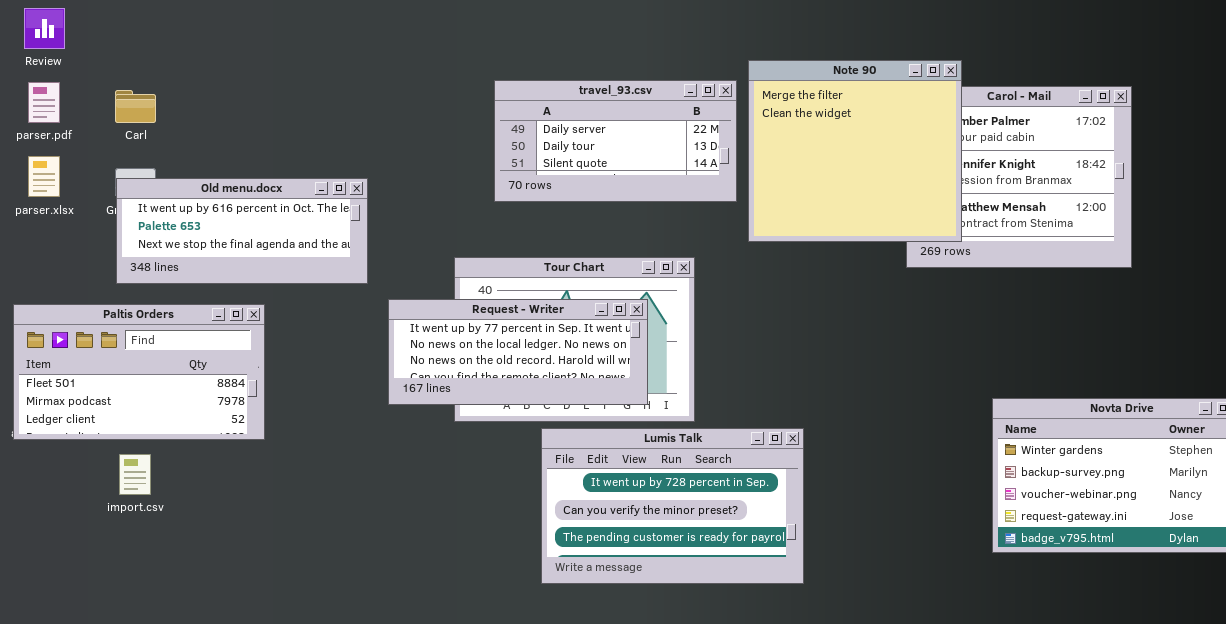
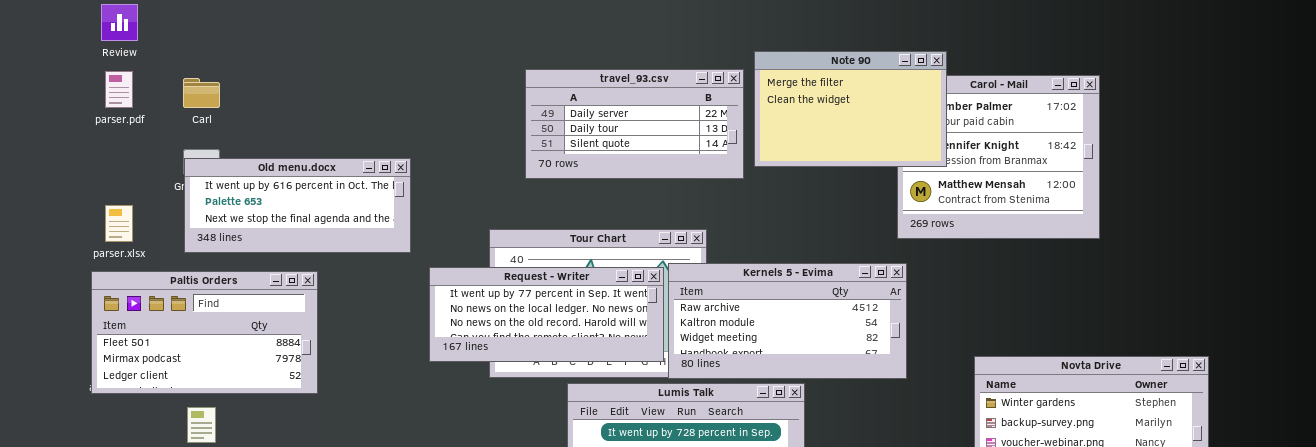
Note 90: [748,60,962,242] -> [754,51,947,167], resized
parser.xlsx: [28,156,60,197] -> [105,205,133,242], moved
Kernels 5 - Evima: none -> [668,263,907,379], opened

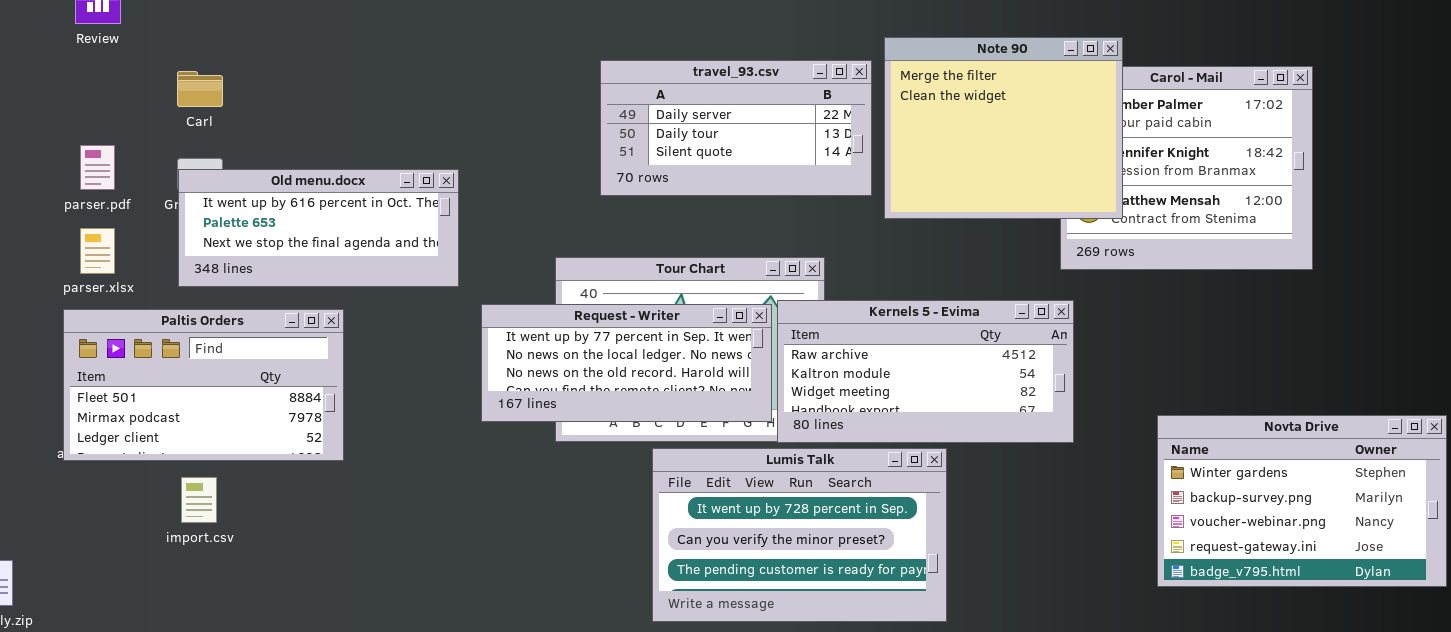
Note 90: [754,51,947,167] -> [884,37,1123,219], resized
parser.pdf: [105,71,133,108] -> [80,145,115,190], moved

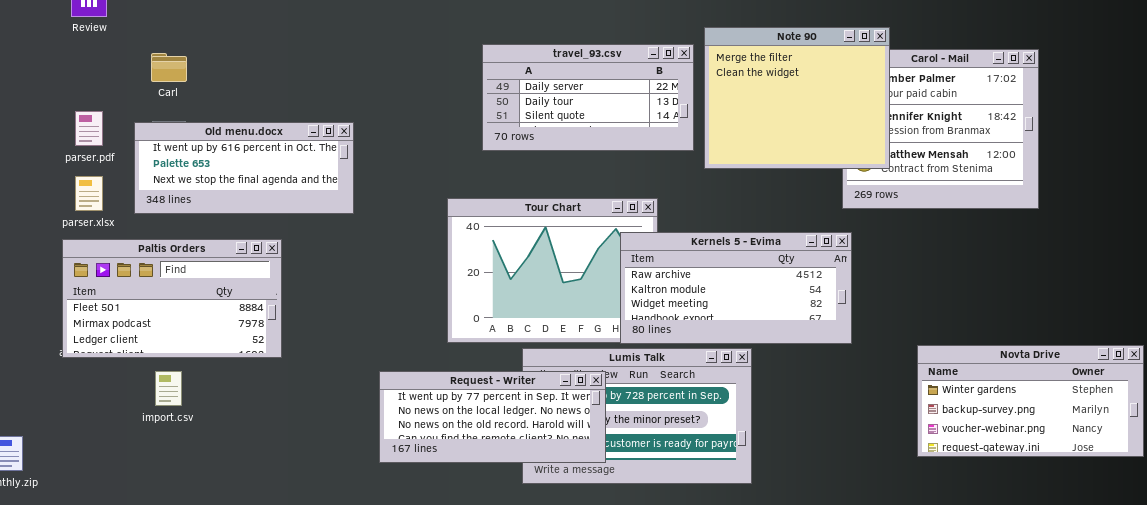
Old menu.docx: [178,169,459,287] -> [134,122,354,214], moved
Request - Writer: [481,304,772,422] -> [379,371,606,463], moved
Novta Drive: [1157,415,1447,587] -> [917,345,1144,457], resized

